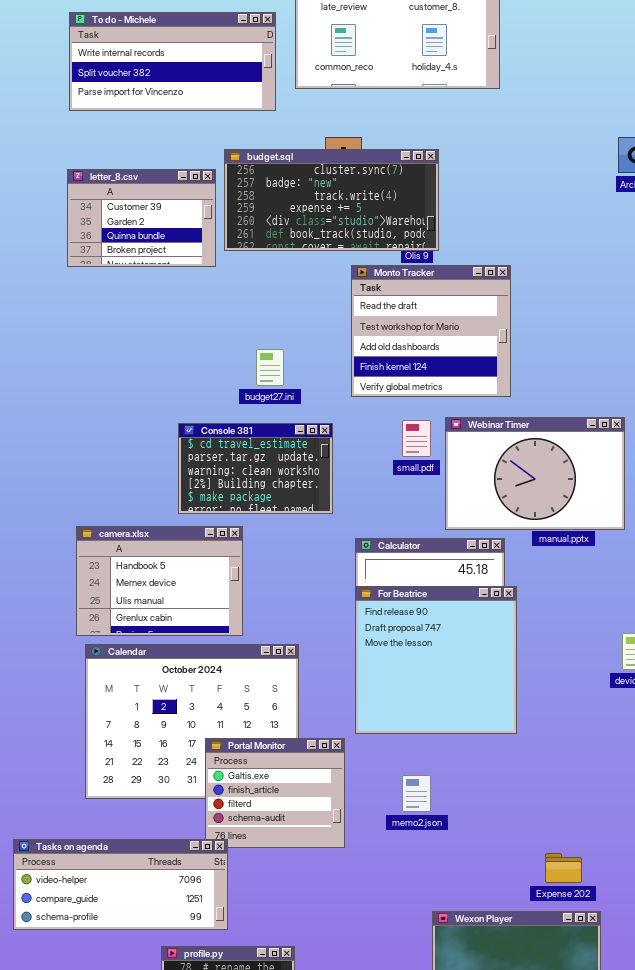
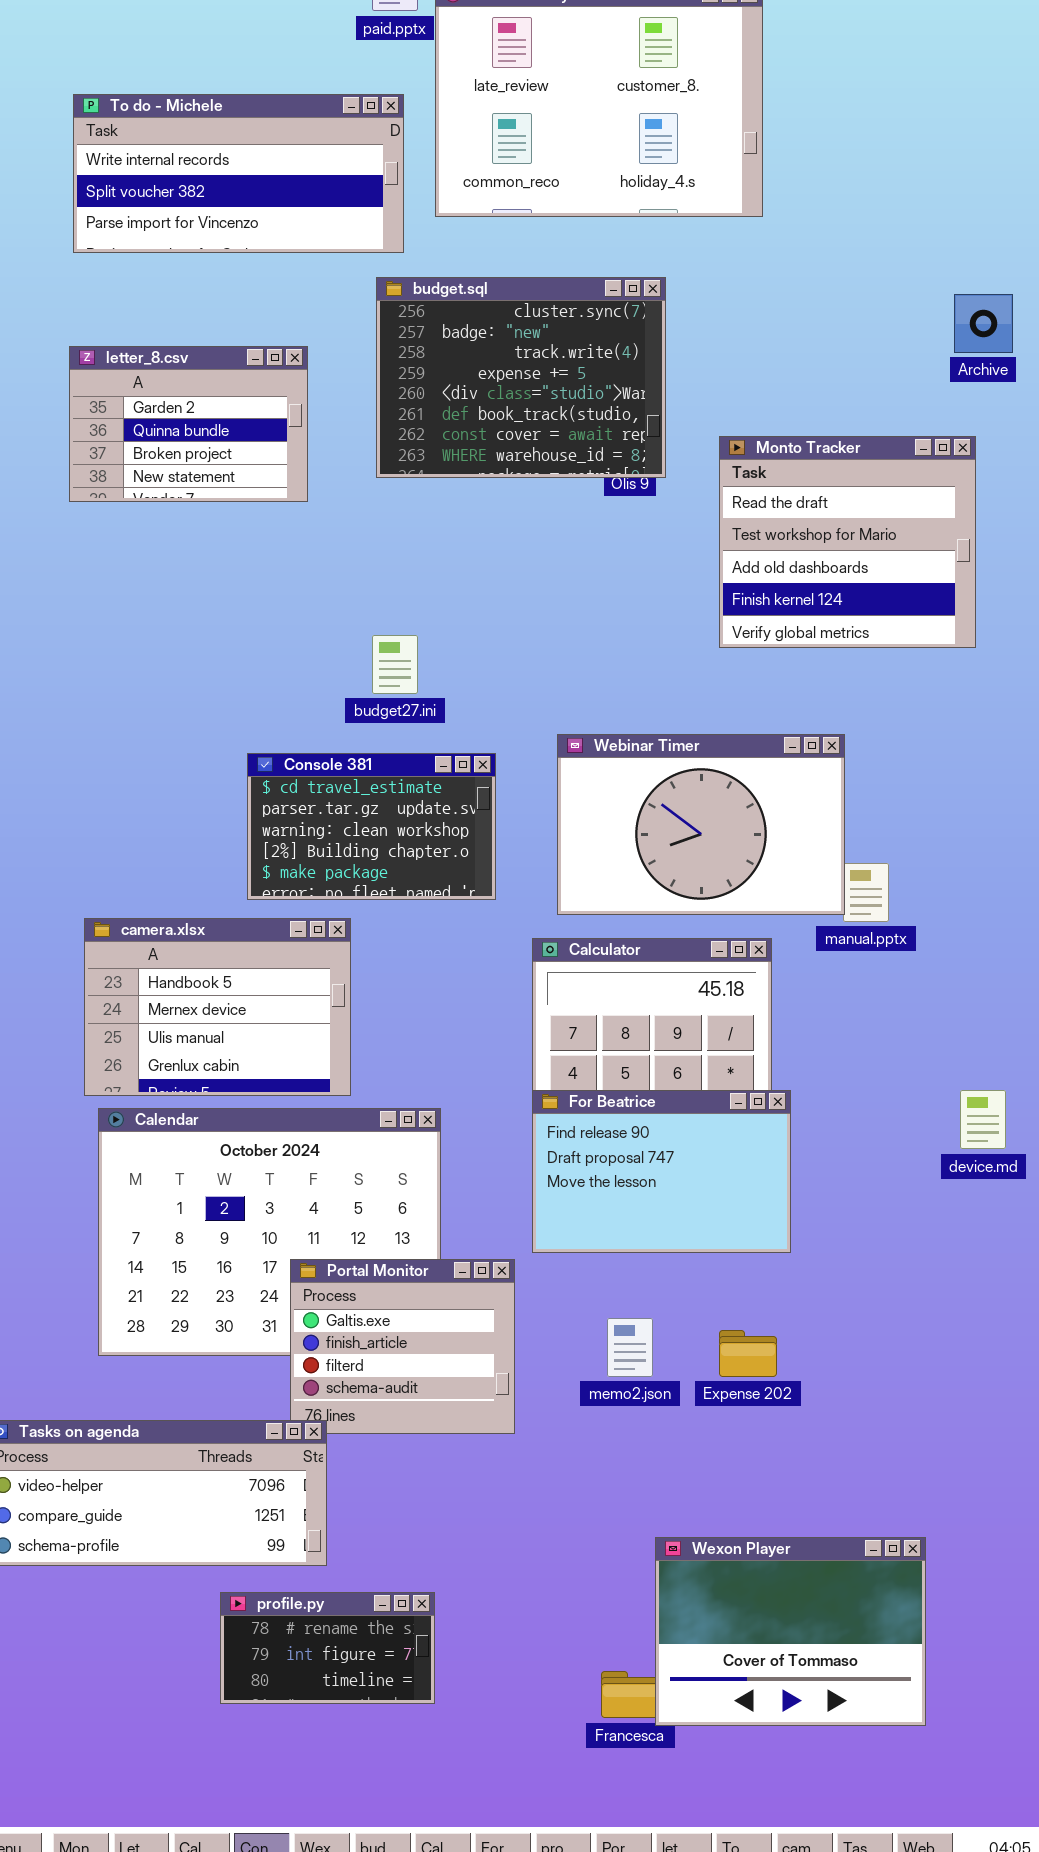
budget.sql: [224,149,439,251] -> [376,277,666,478], resized
letter_8.csv: [67,169,216,267] -> [69,346,308,502], scrolled down 1 row
Monto Tracker: [351,265,511,397] -> [719,436,976,648], moved
Webinar Timer: [445,417,625,530] -> [557,734,845,915], moved
For Beatrice: [355,586,517,734] -> [532,1090,791,1253], resized
Expense 202: [545,853,582,883] -> [719,1330,777,1377], moved

